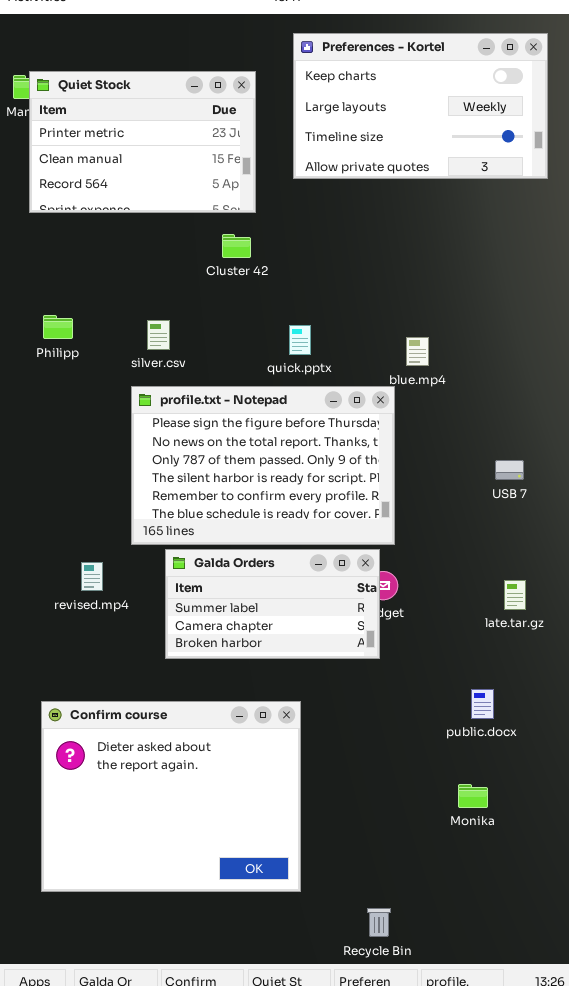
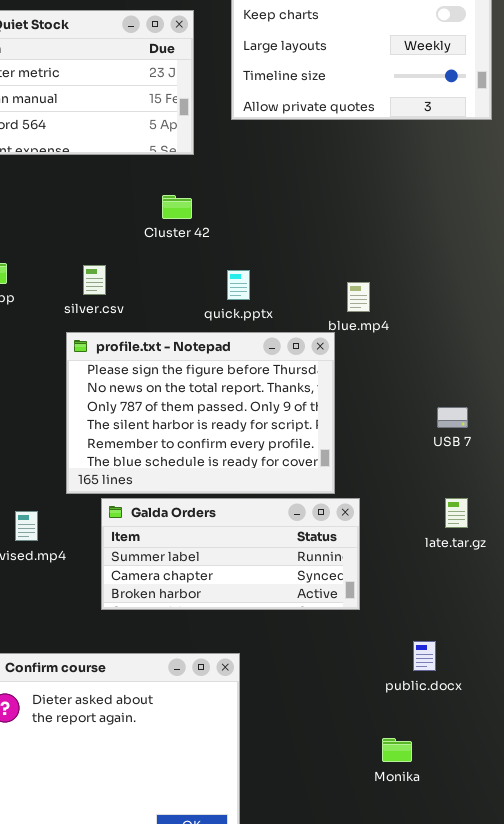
Cluster 42: [222,234,251,258] -> [162,195,192,219], moved
Galda Orders: [165,549,380,659] -> [101,498,360,610], resized
late.tar.gz: [504,580,526,610] -> [445,498,468,528], moved
Monika: [458,784,488,808] -> [382,738,412,762], moved

